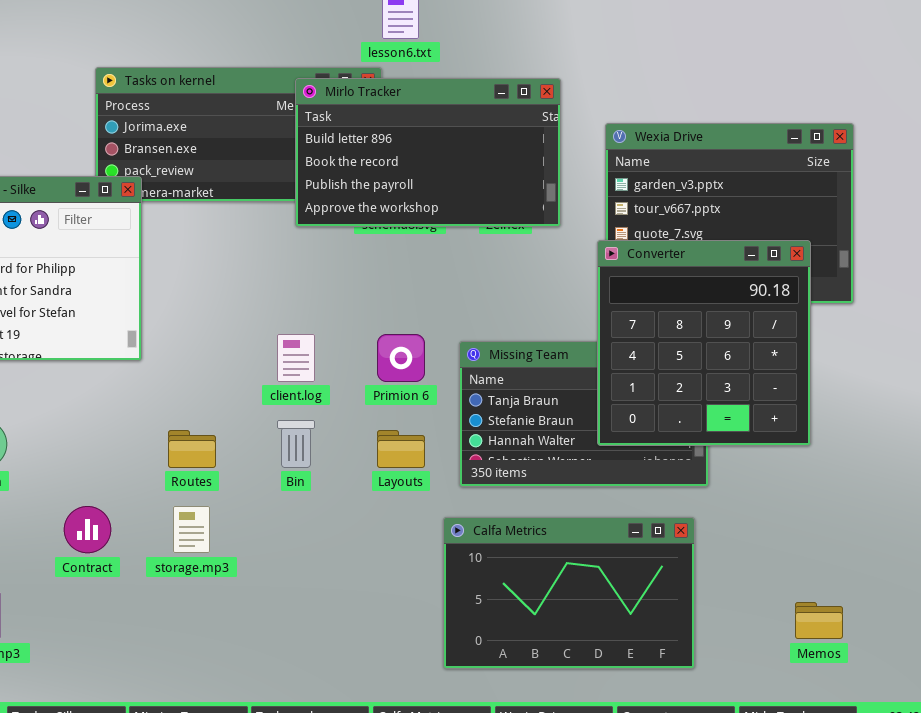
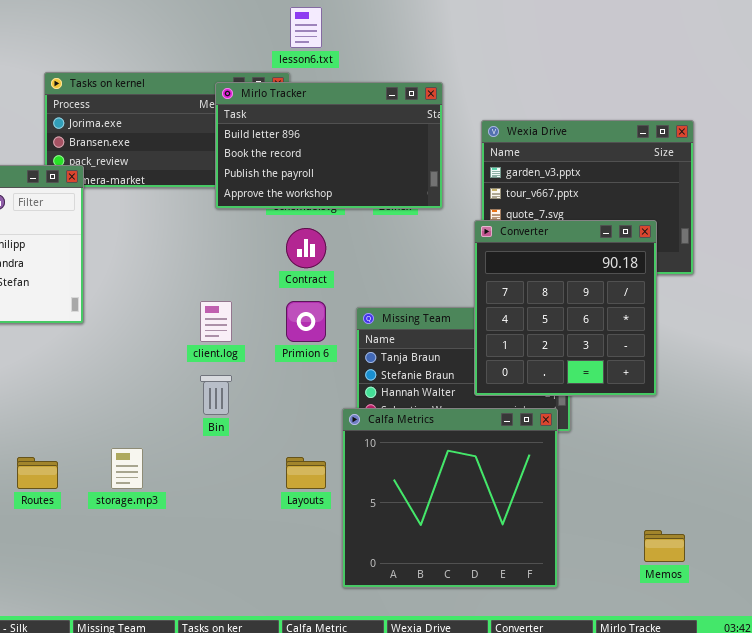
Routes: [168,430,216,468] -> [17,457,58,489], moved
Layouts: [377,430,425,468] -> [286,457,326,489], moved
Contract: [64,506,111,553] -> [286,228,326,268], moved
Calfa Metrics: [443,517,695,669] -> [342,408,558,588], resized

